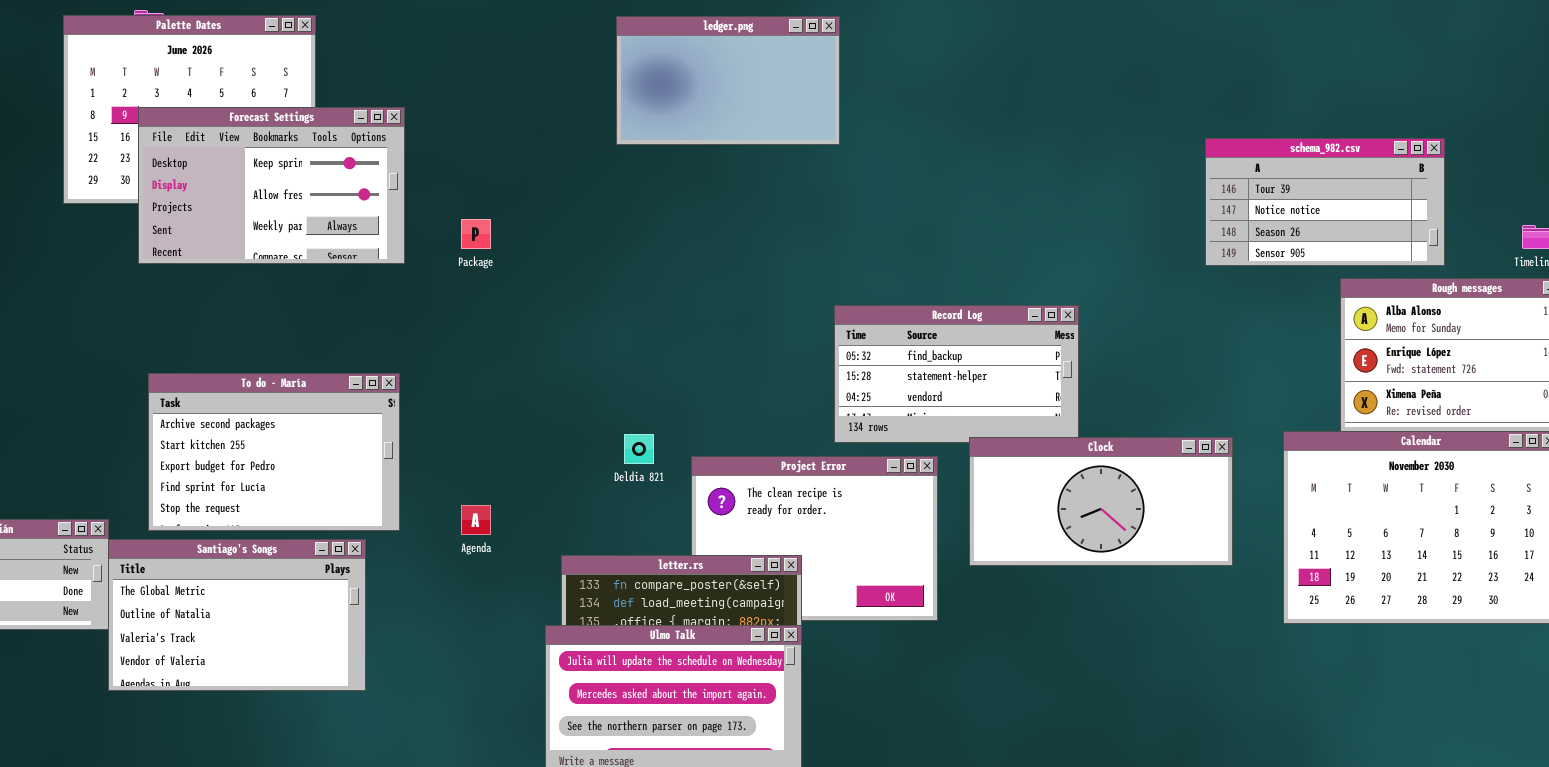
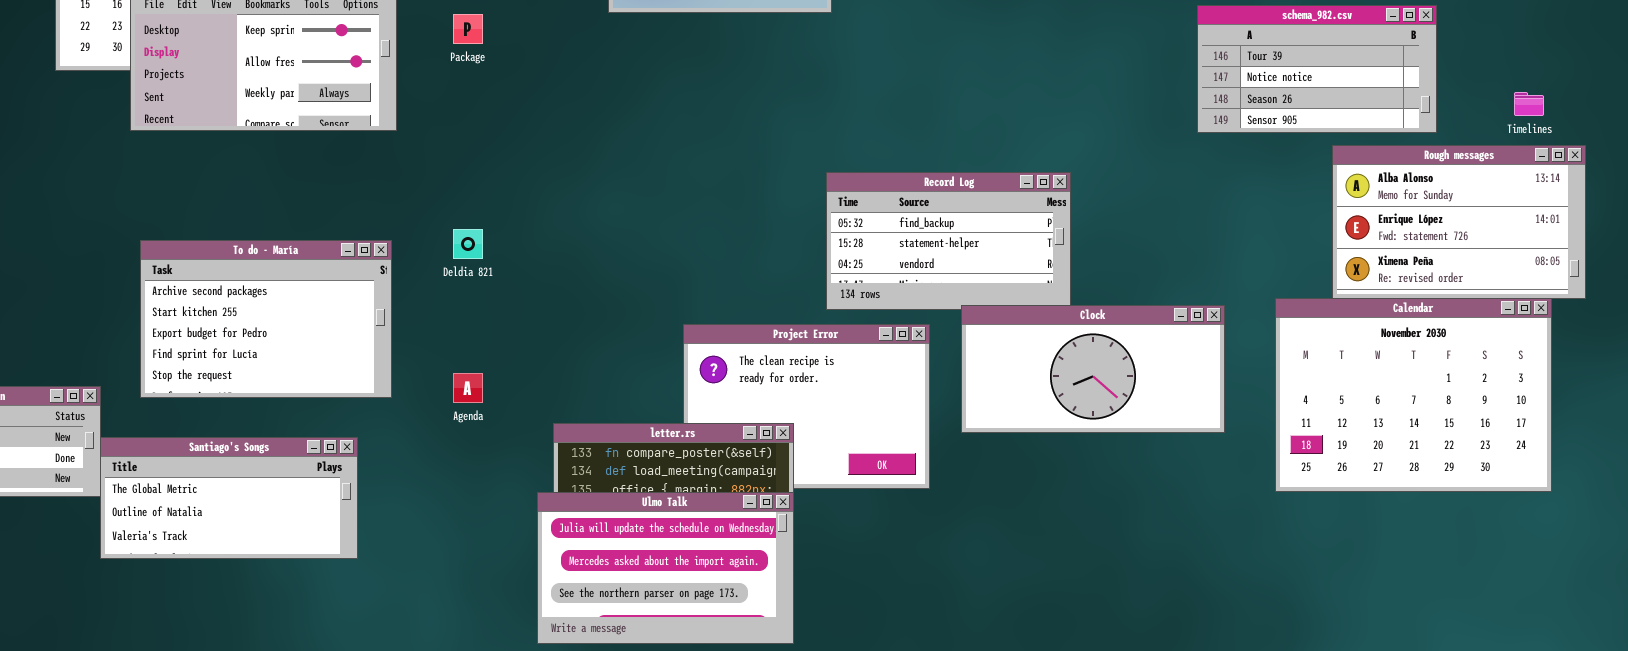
Package: [461,219,491,249] -> [453,14,483,44], moved
Deldia 821: [624,434,654,464] -> [453,229,483,259], moved
Santiago's Songs: [108,539,366,691] -> [100,437,358,559], resized

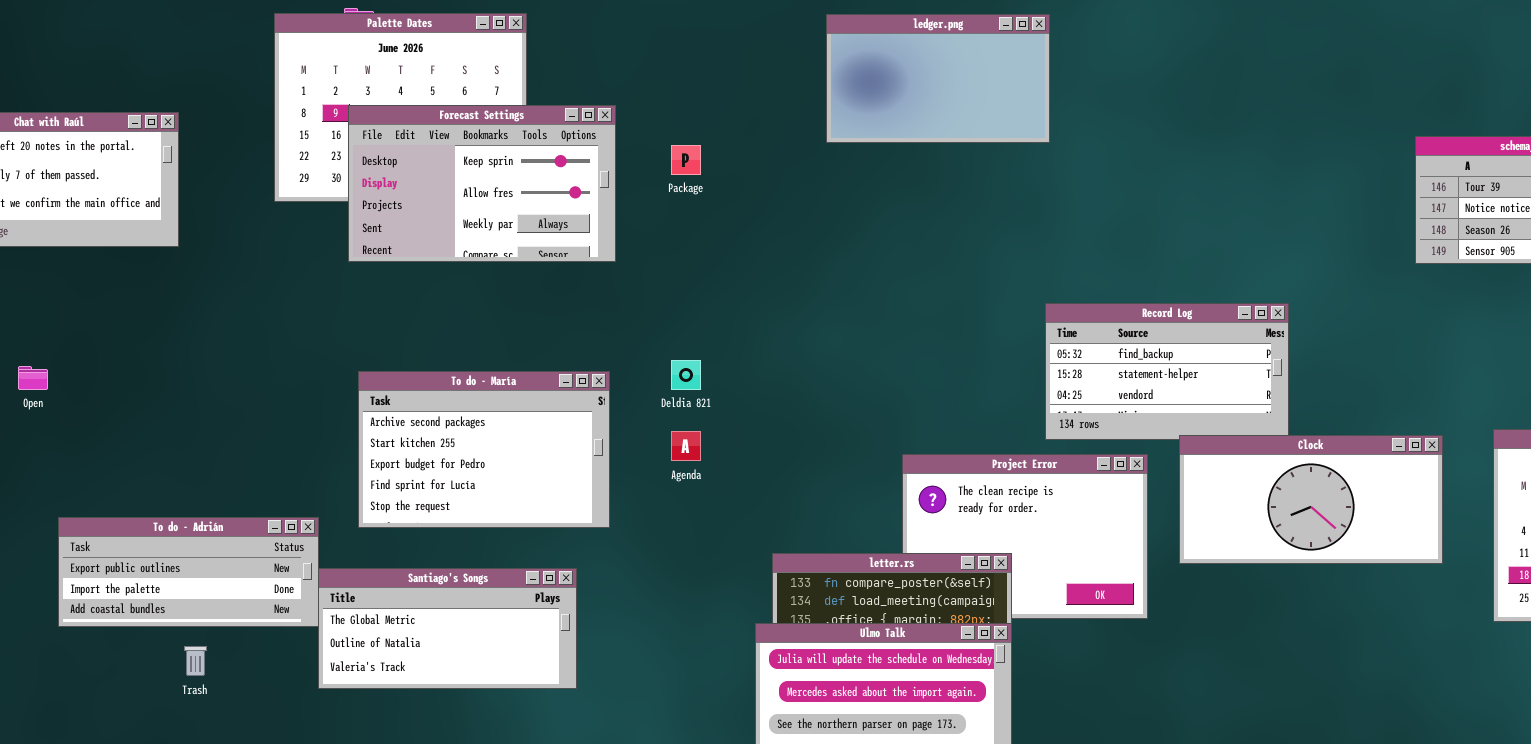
Agenda: [453,373,483,403] -> [671,431,701,461], moved

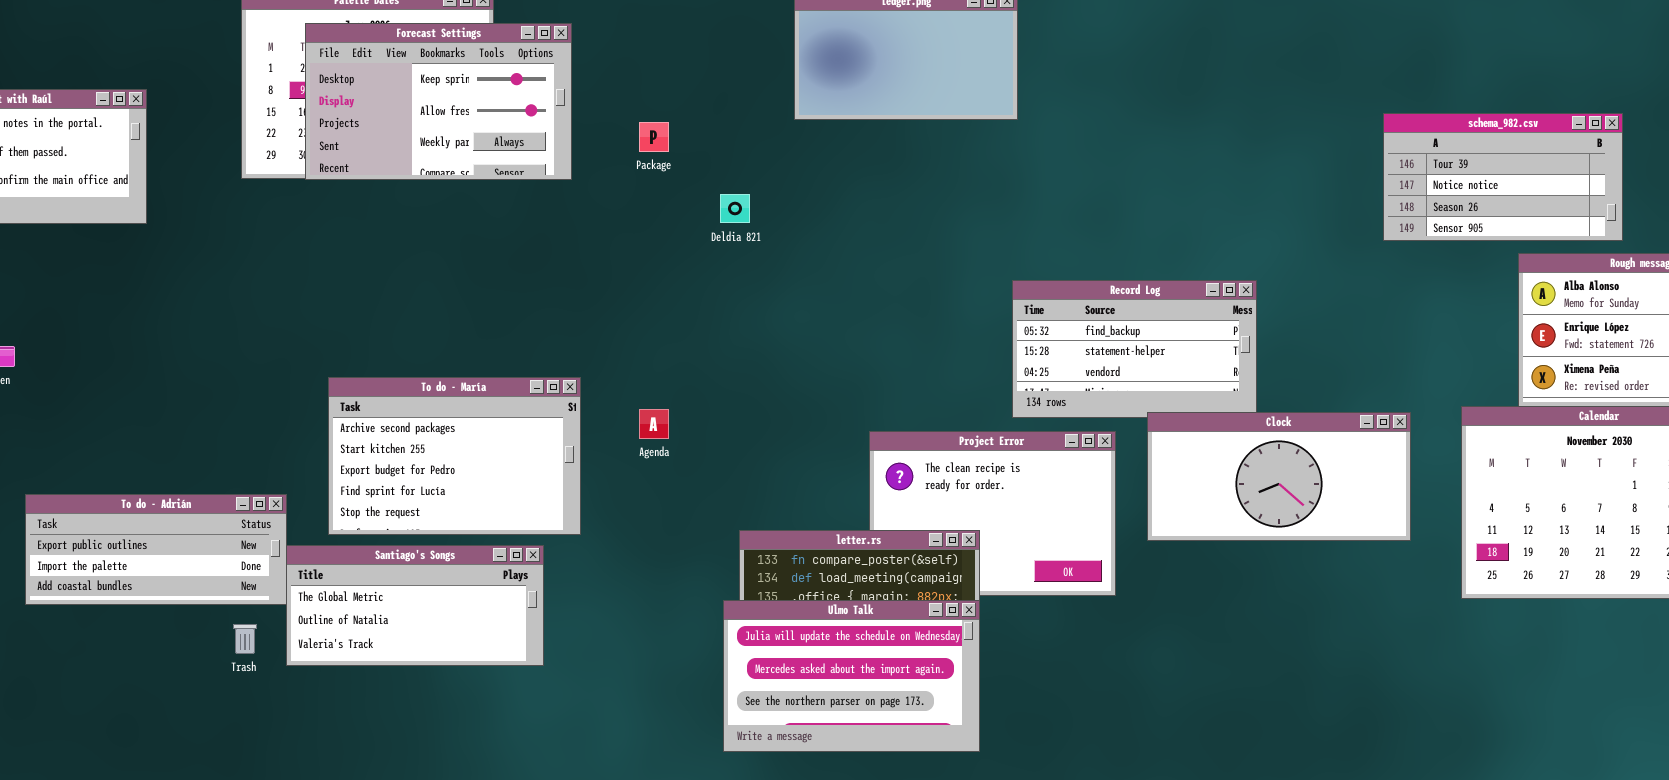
Forecast Settings: [348,105,616,262] -> [305,23,572,180], moved
Deldia 821: [671,360,701,390] -> [720,194,750,223], moved
To do - María: [358,371,610,528] -> [328,377,581,535], moved
Trash: [184,646,207,676] -> [233,624,257,654], moved

